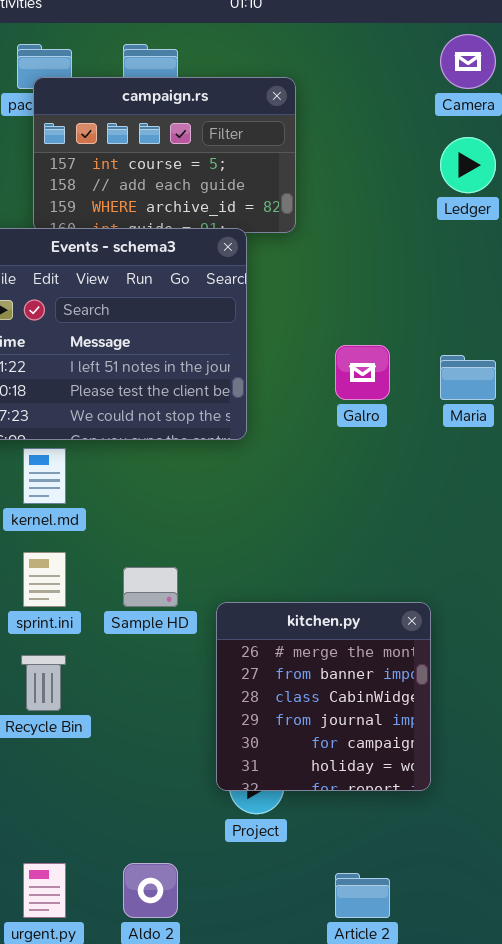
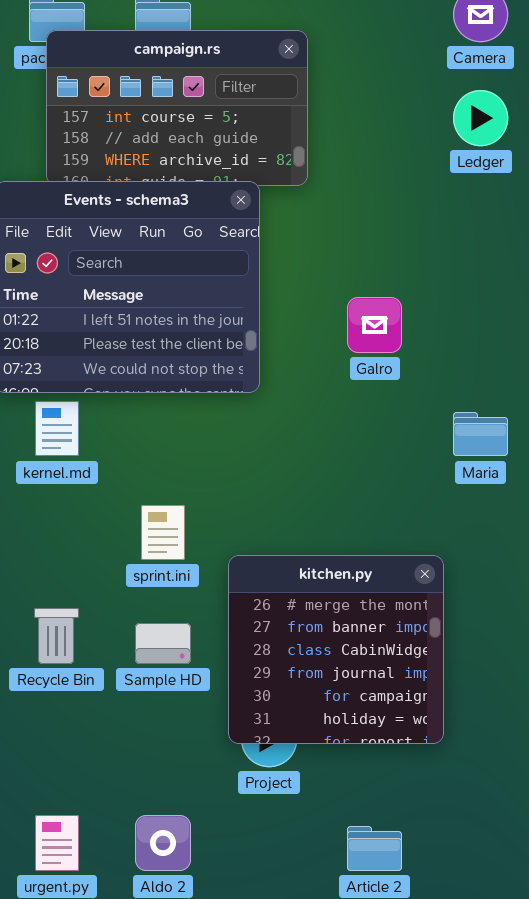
Maria: [440,355,496,400] -> [453,412,508,456], moved
sprint.ini: [23,552,66,607] -> [141,505,185,560], moved
Sample HD: [123,567,178,607] -> [135,623,191,664], moved

